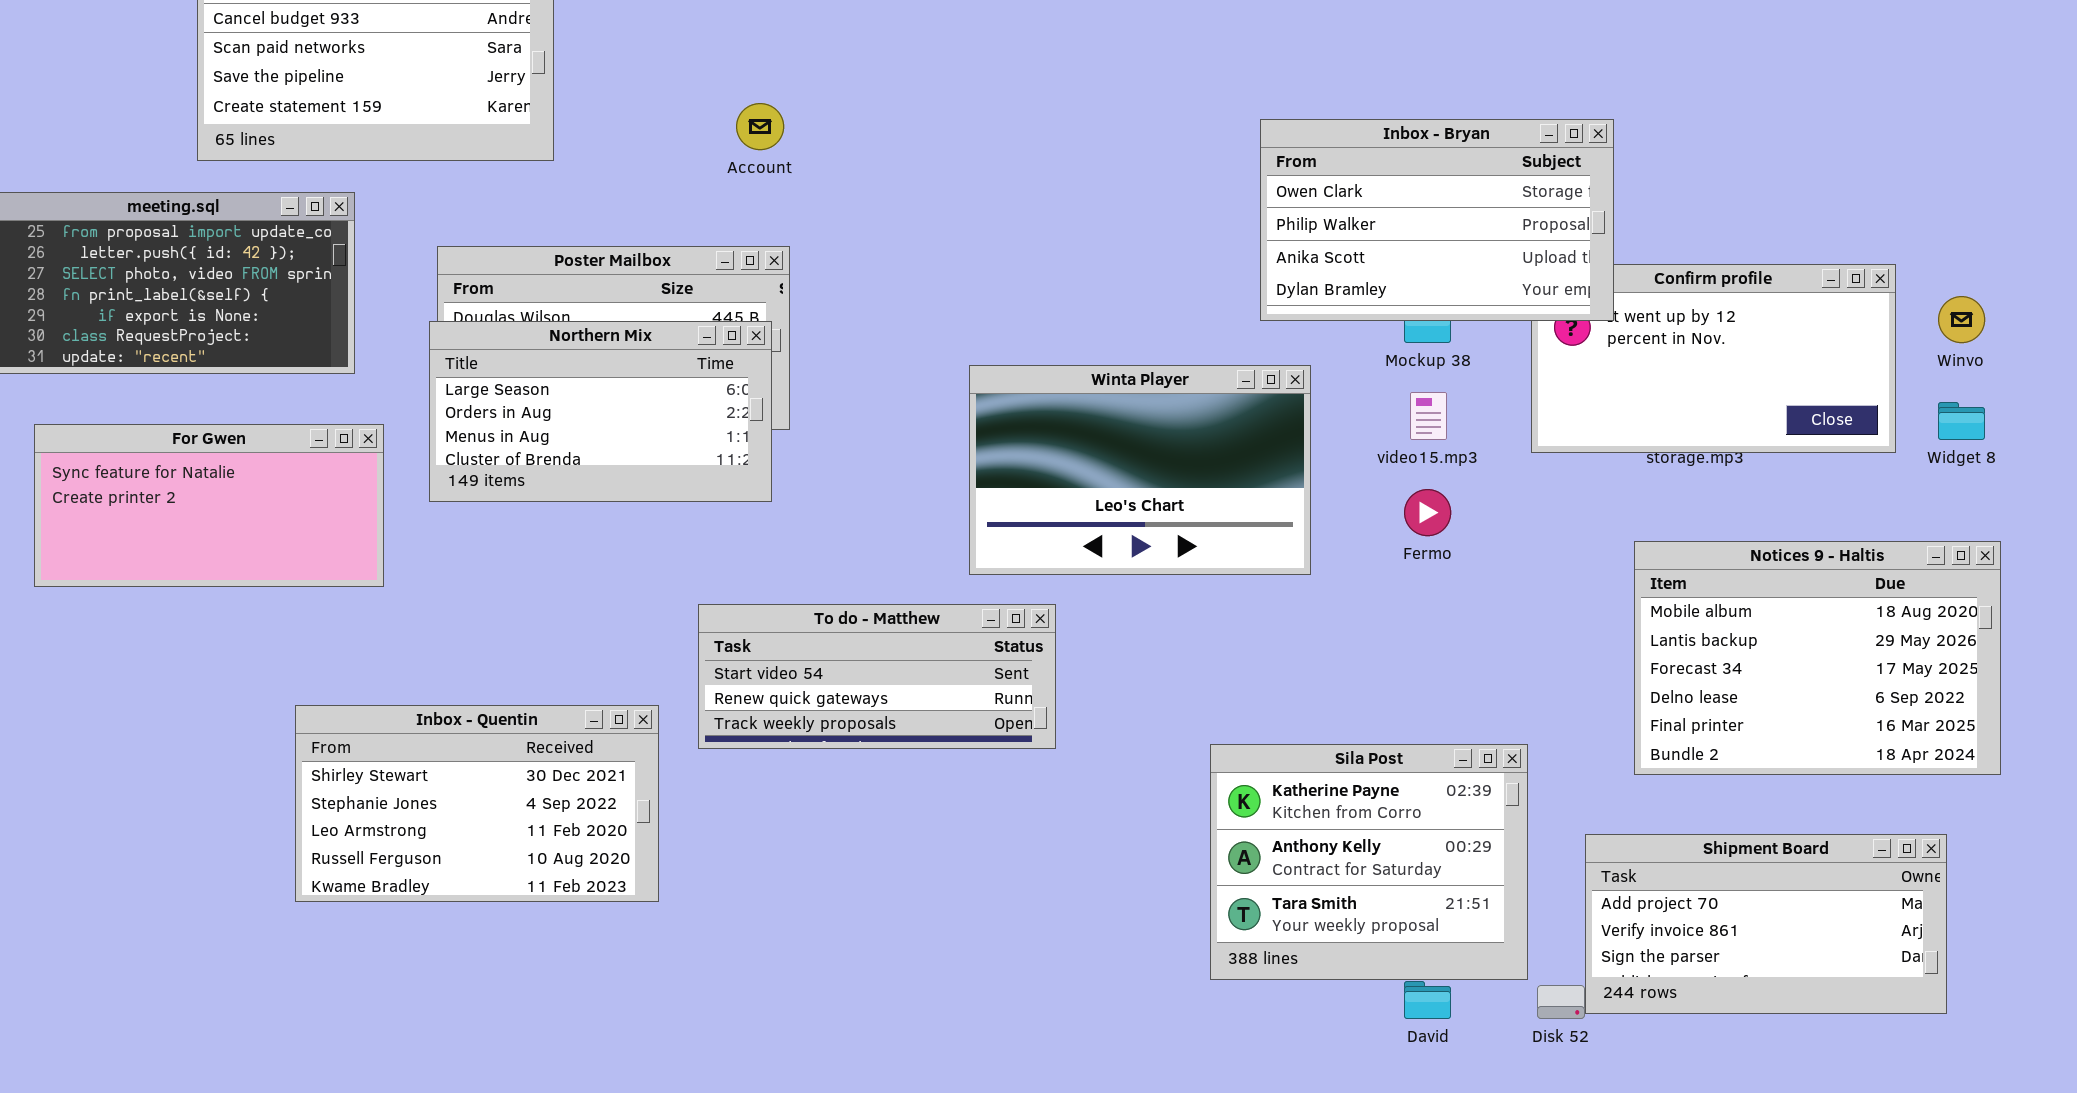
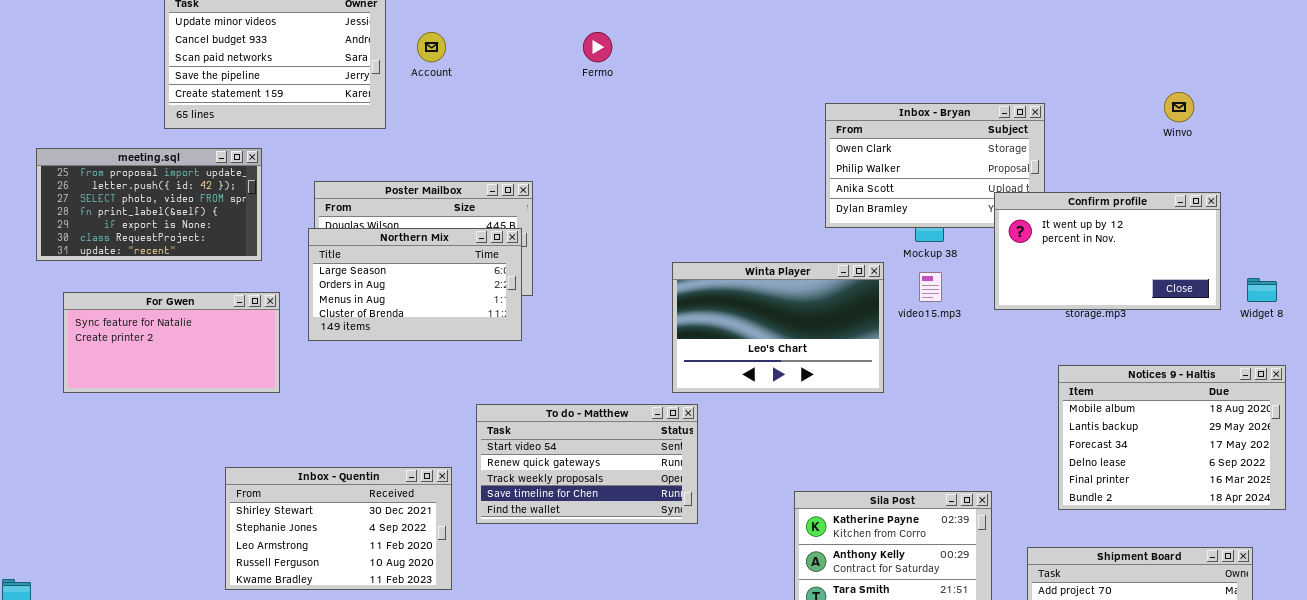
Account: [736,103,784,150] -> [417,32,446,62], moved
Confirm profile: [1531,264,1896,453] -> [994,192,1221,310], raised
Winvo: [1938,296,1985,343] -> [1164,92,1194,122], moved
Winta Player: [969,365,1311,575] -> [672,262,884,393], moved
Fermo: [1404,489,1451,536] -> [583,32,612,62], moved
To do - Matthew: [698,604,1056,749] -> [476,404,698,524], resized

